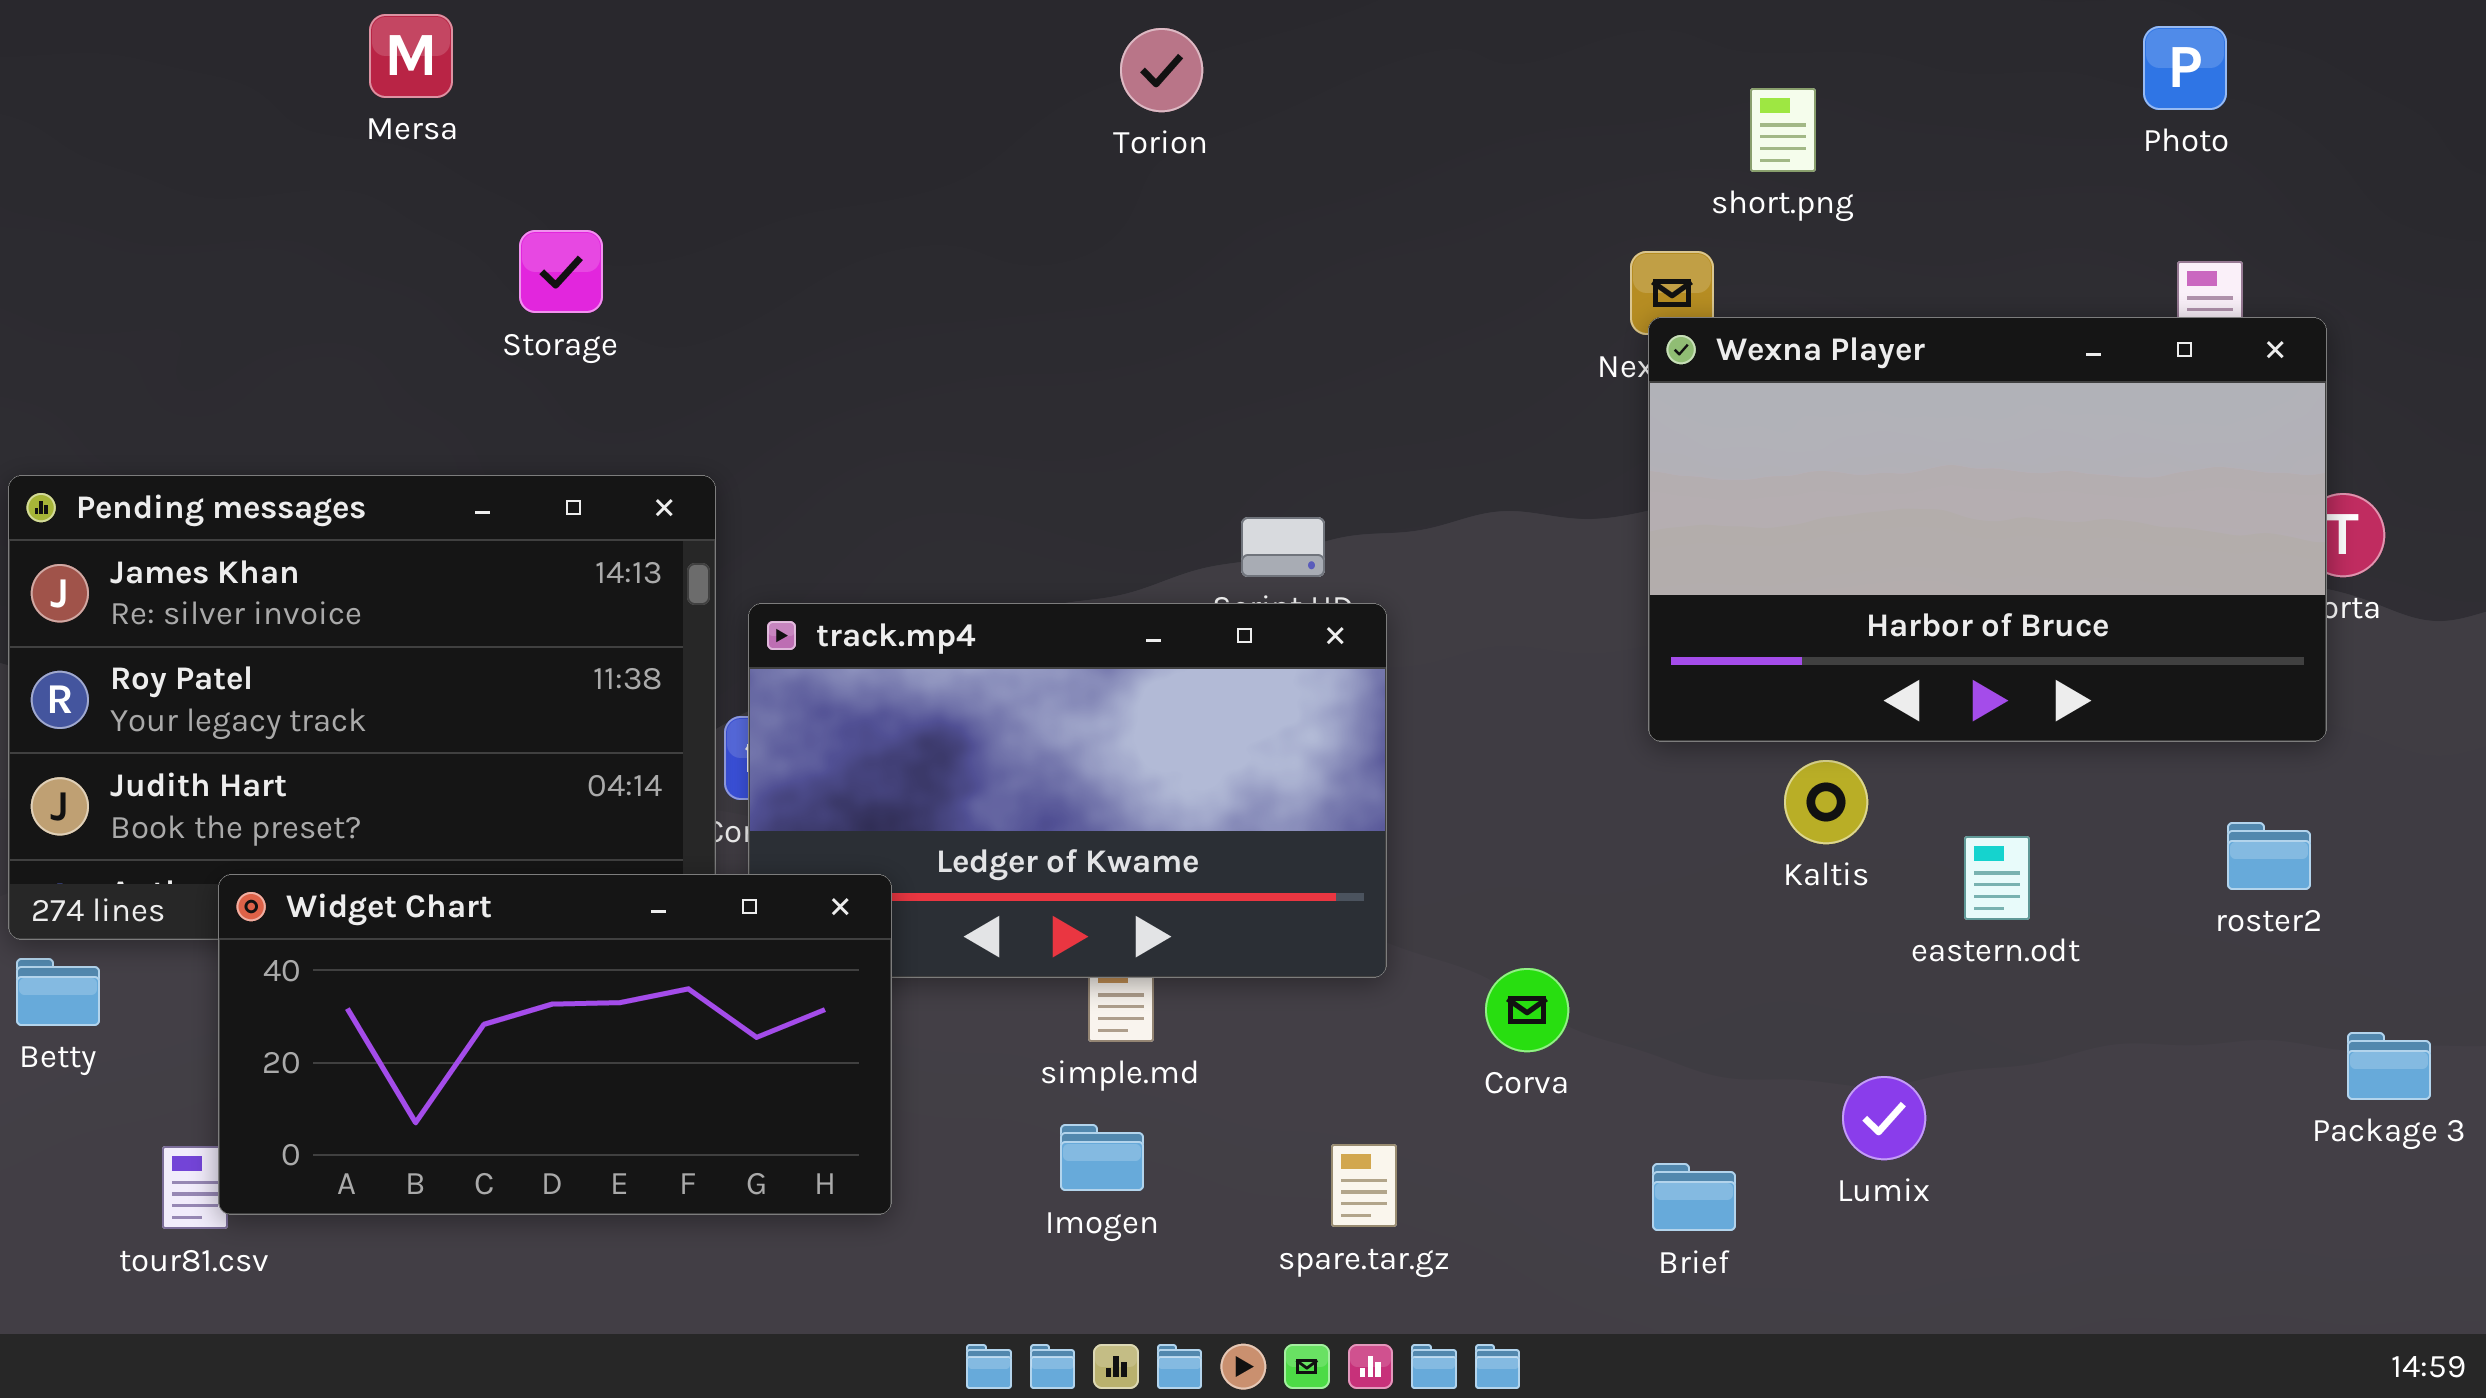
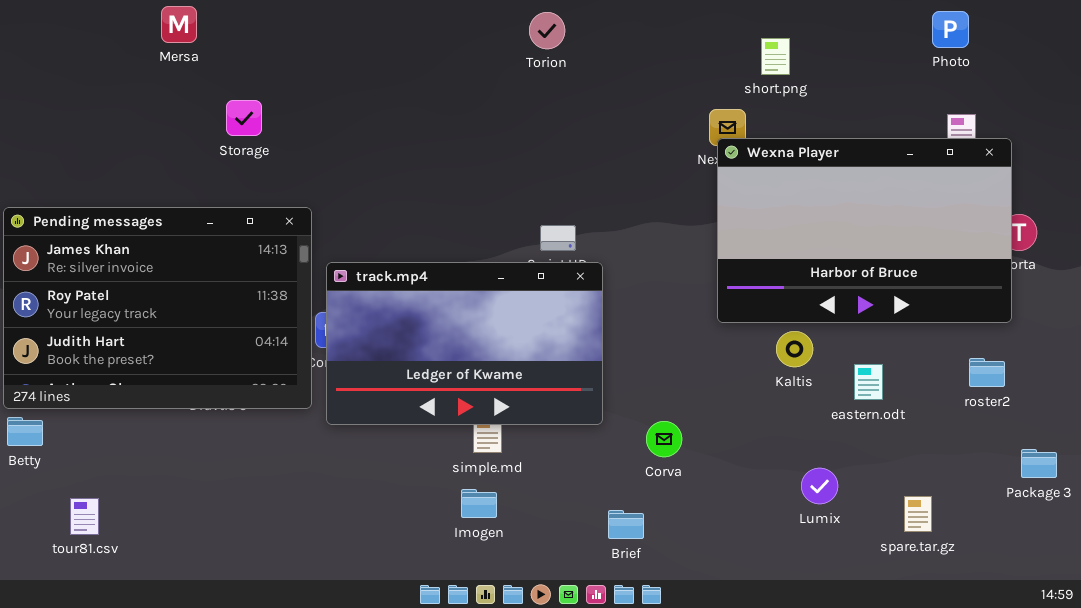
Torion: [1120,28,1203,112] -> [529,12,565,49], moved
Widget Chart: [218,874,892,1215] -> none, closed
spare.tar.gz: [1331,1144,1397,1227] -> [904,496,932,532], moved
Brief: [1652,1163,1736,1231] -> [608,510,644,539], moved

